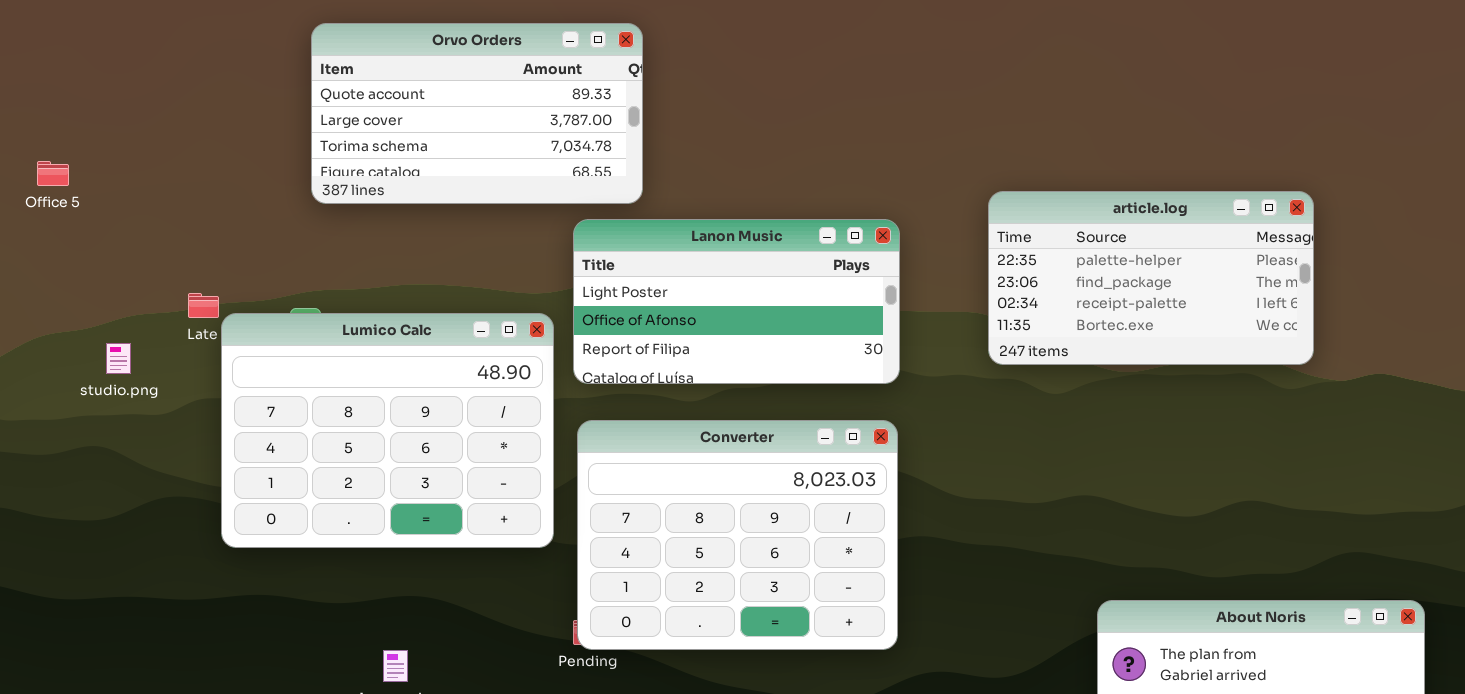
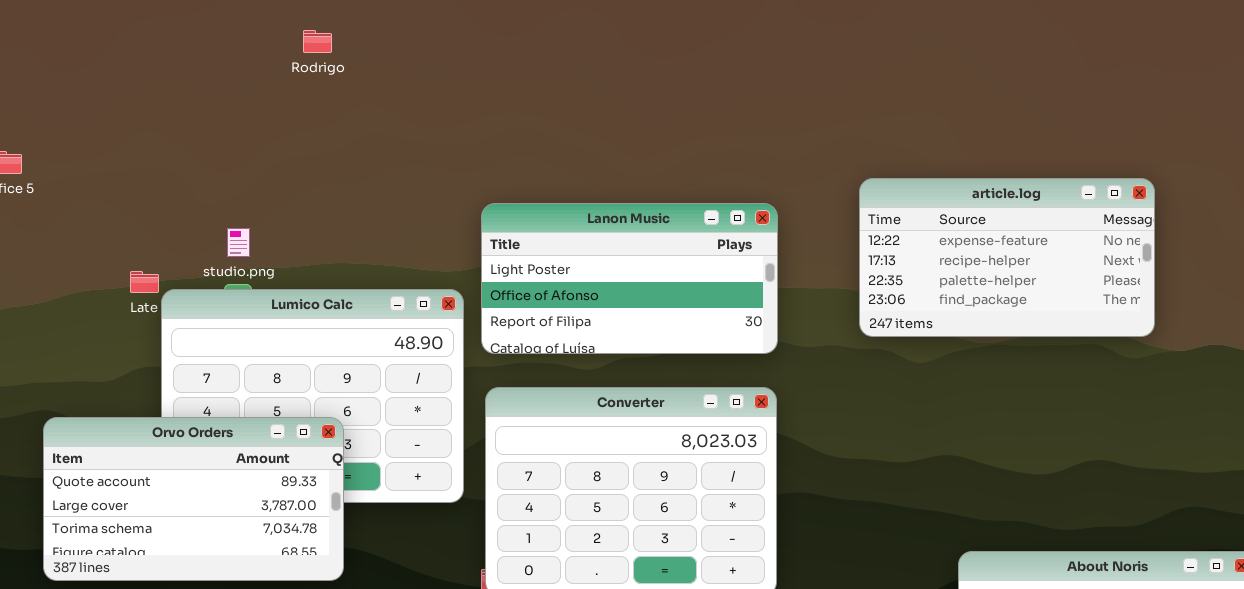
Orvo Orders: [311,23,643,204] -> [43,417,344,581], moved
article.log: [988,191,1314,365] -> [859,178,1155,337], scrolled up 2 rows
studio.png: [106,343,131,374] -> [227,228,250,257], moved

